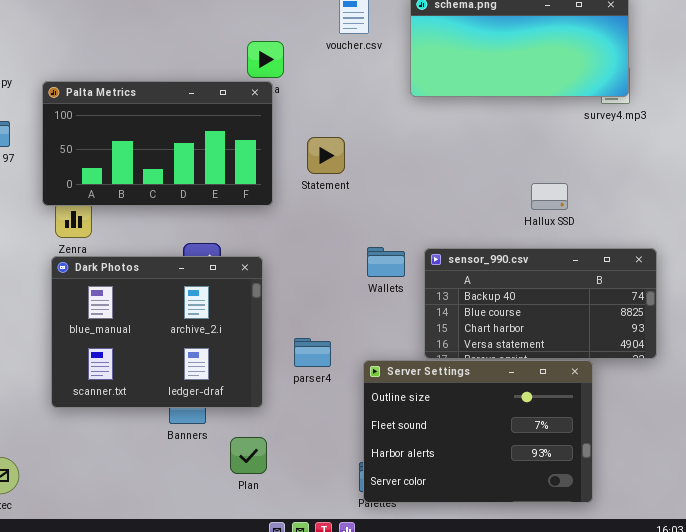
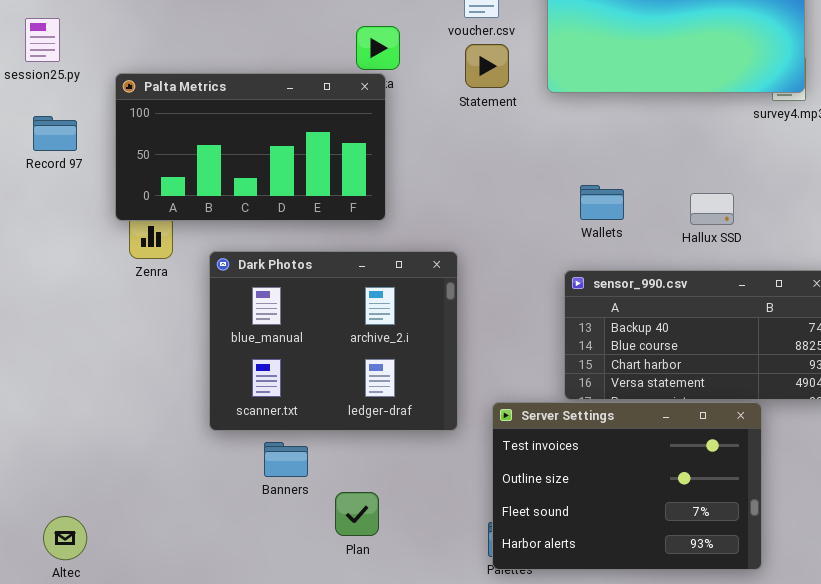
Statement: [307,137,345,174] -> [465,44,509,88], moved
Wallets: [367,247,405,277] -> [580,185,624,220], moved
Dark Photos: [51,256,263,408] -> [209,251,458,431], moved
Server Settings: [363,360,593,503] -> [492,402,762,570], scrolled up 1 row

